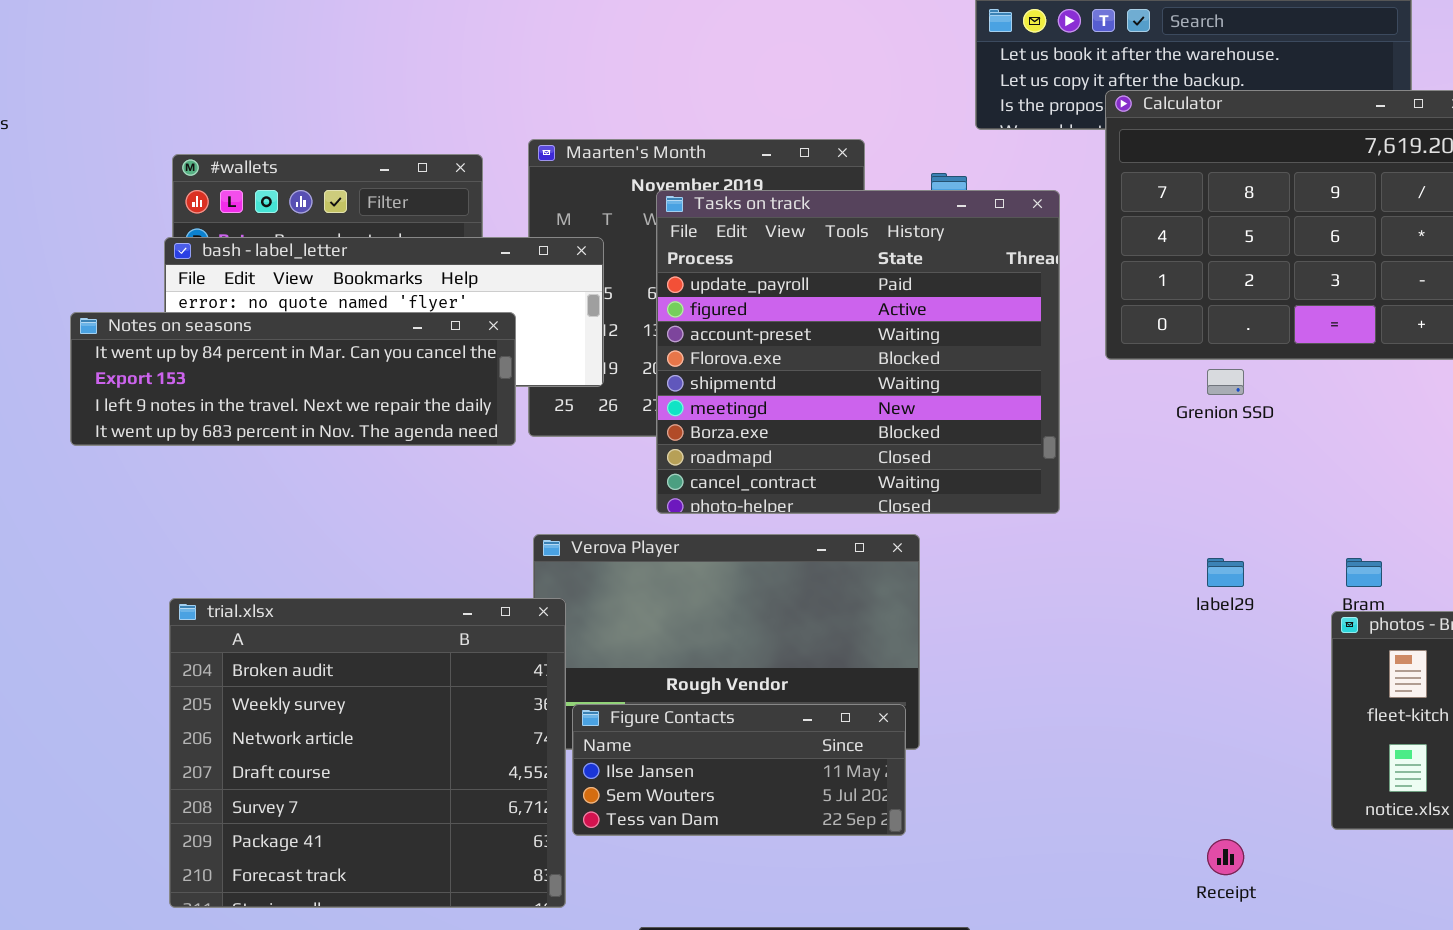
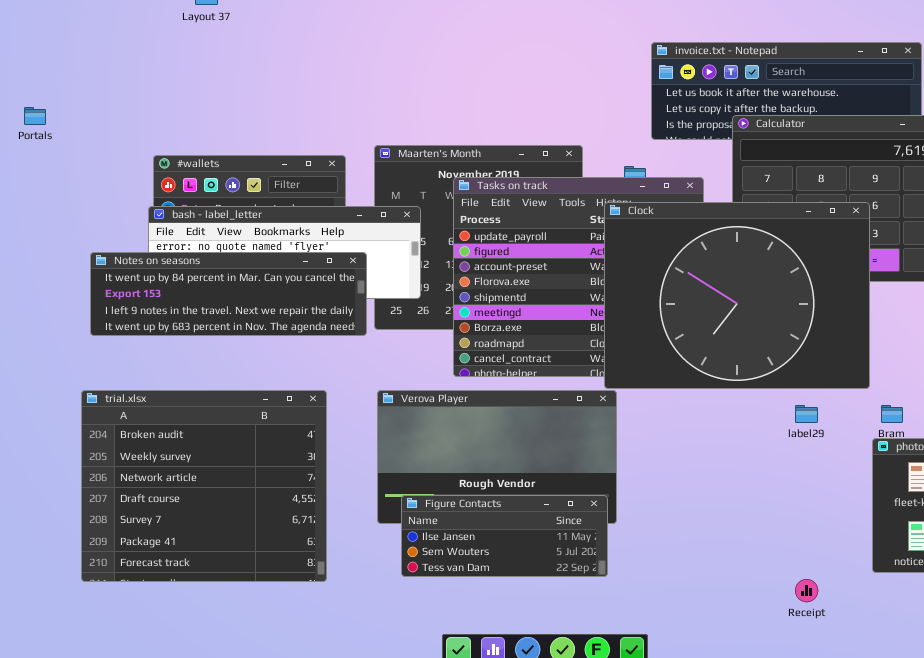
Clock: none -> [604,202,870,389], opened
trial.xlsx: [169,598,566,908] -> [81,390,327,582], moved

